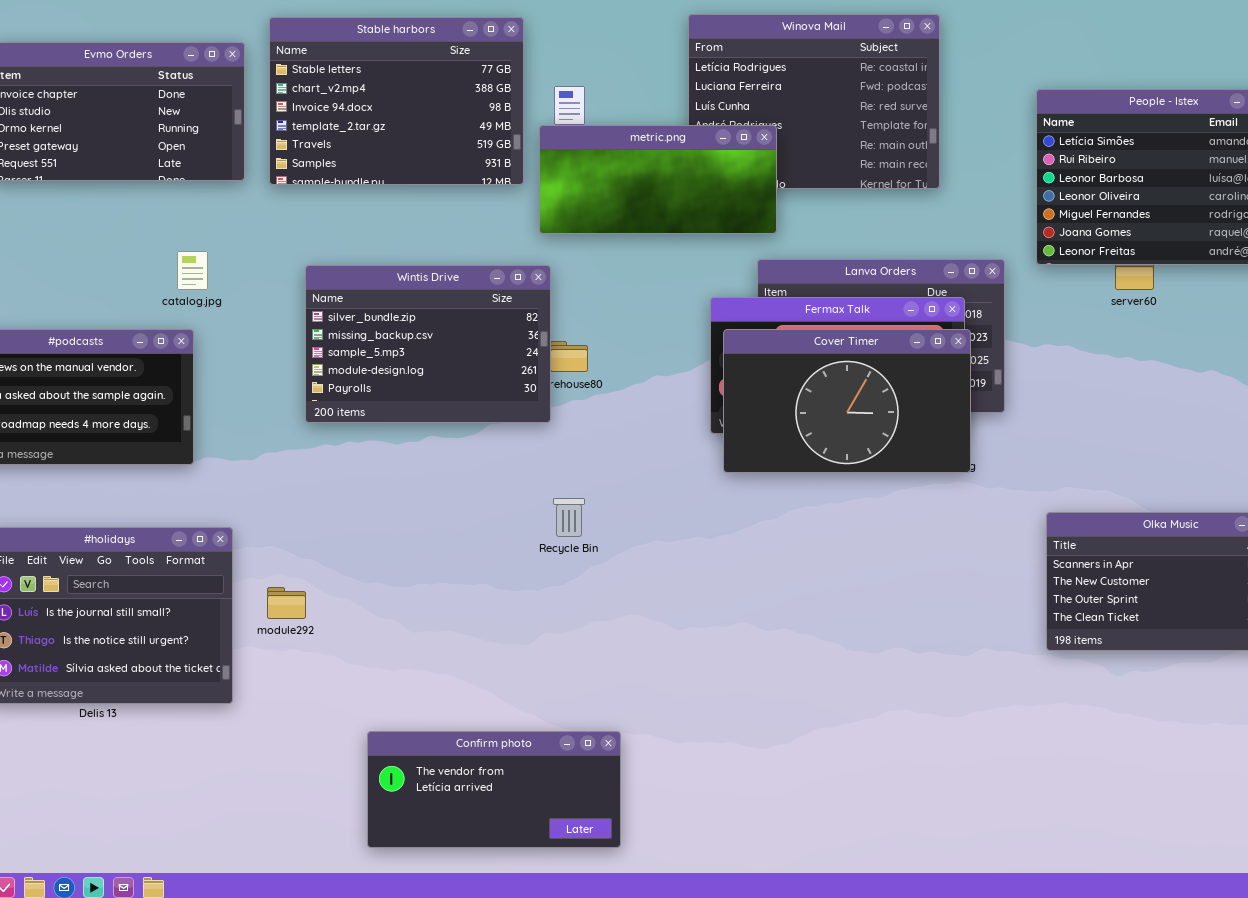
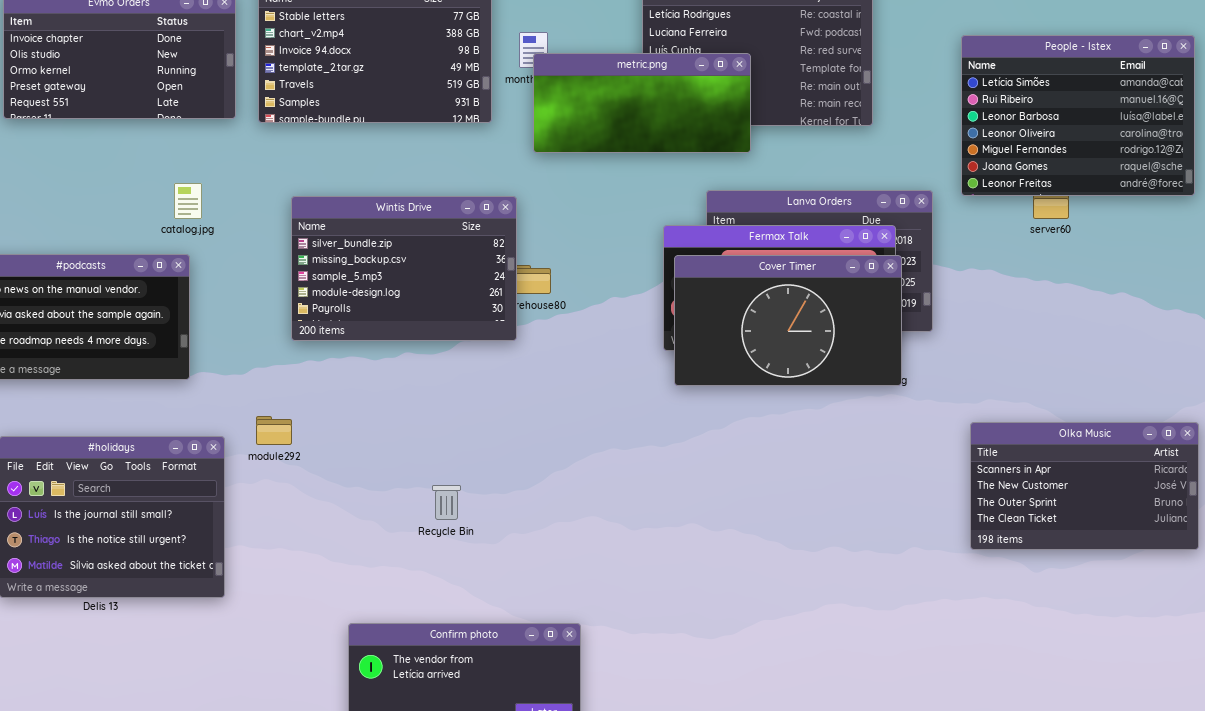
metric.png: [539,125,777,234] -> [533,53,751,153], moved
Recycle Bin: [553,498,585,537] -> [432,485,461,520], moved
module292: [267,587,306,619] -> [256,416,292,445], moved

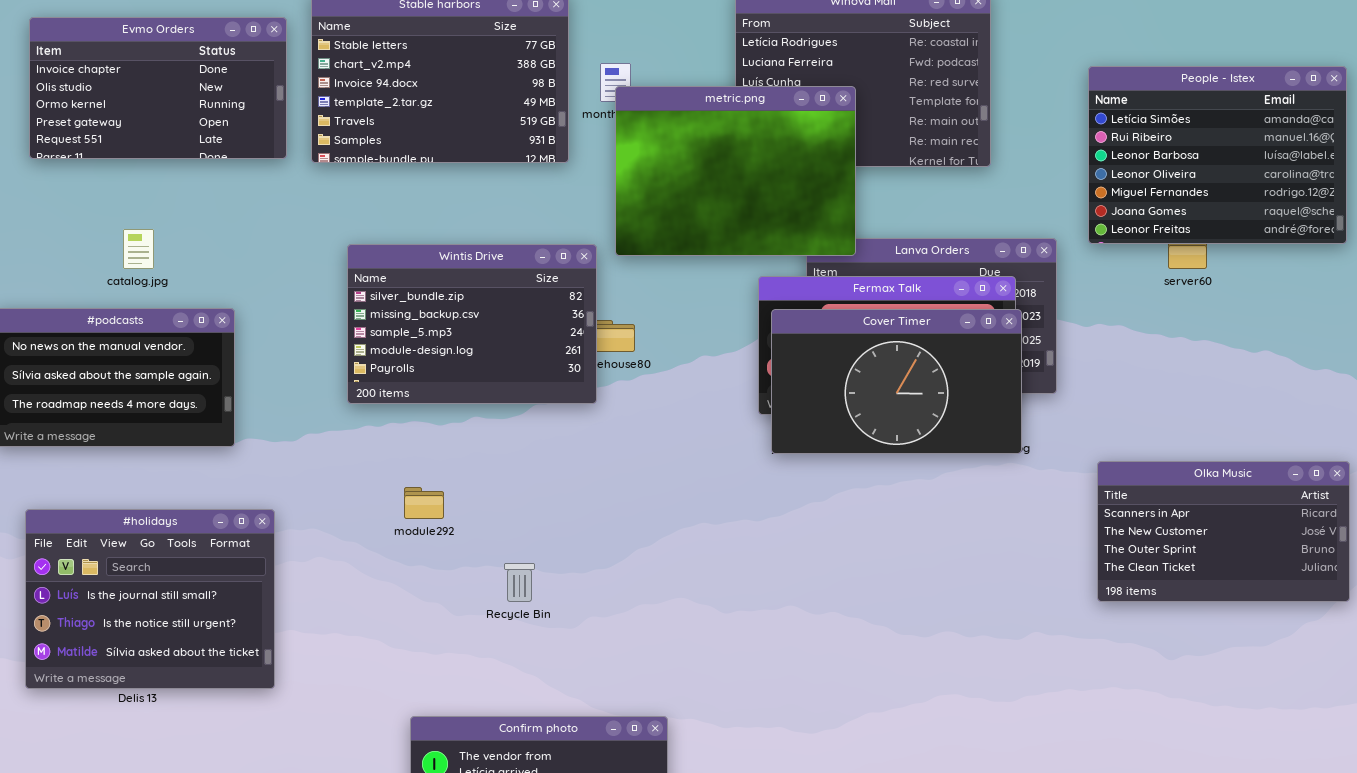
metric.png: [533,53,751,153] -> [615,86,856,256], resized
catalog.jpg: [174,183,202,219] -> [123,229,154,269], moved
module292: [256,416,292,445] -> [404,487,444,519], moved
Olka Music: [970,422,1199,550] -> [1097,461,1350,602], moved

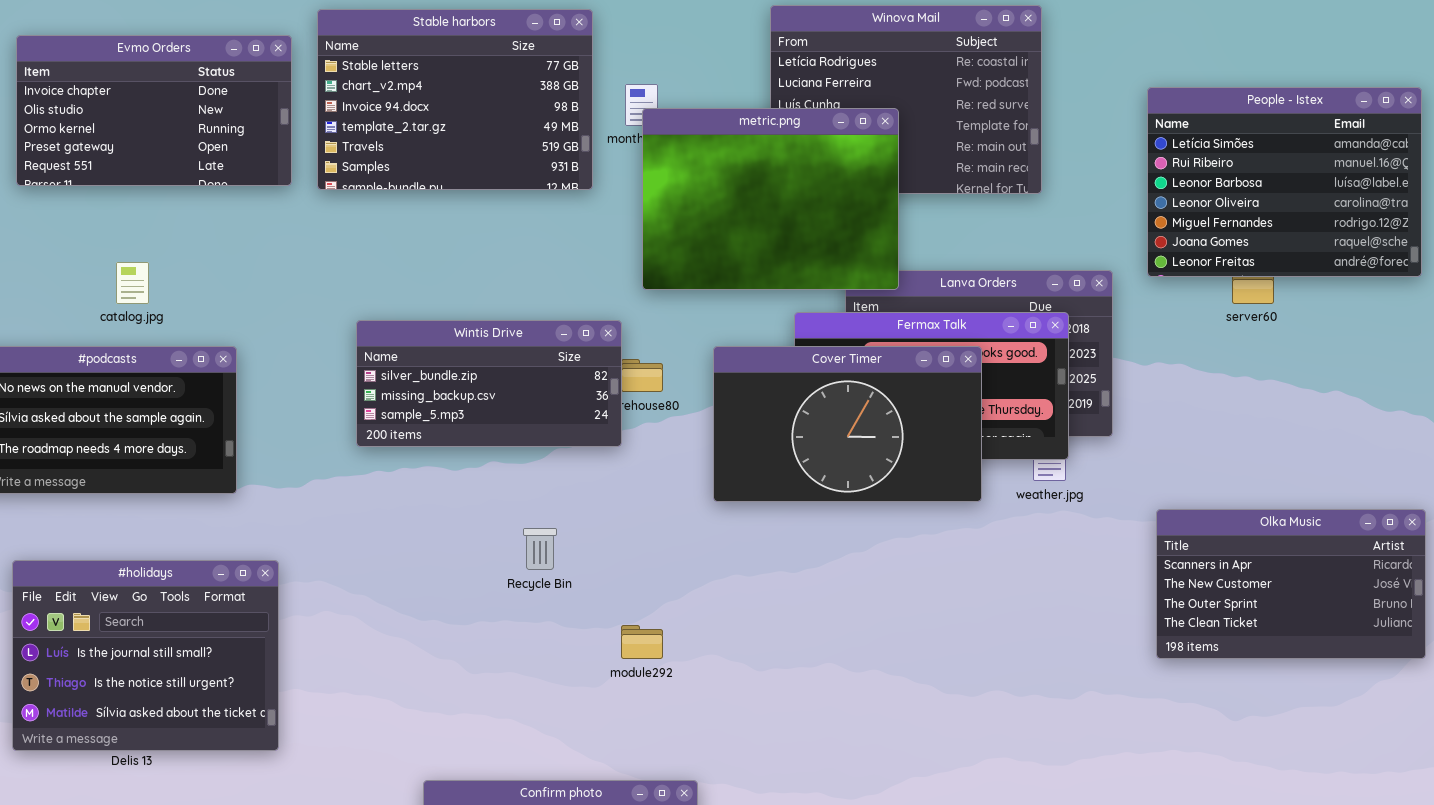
Wintis Drive: [347,244,597,404] -> [356,320,622,447], resized
Cover Timer: [771,309,1022,454] -> [713,346,982,502], moved
module292: [404,487,444,519] -> [621,625,663,659], moved
Recycle Bin: [504,563,535,602] -> [523,528,557,570], moved

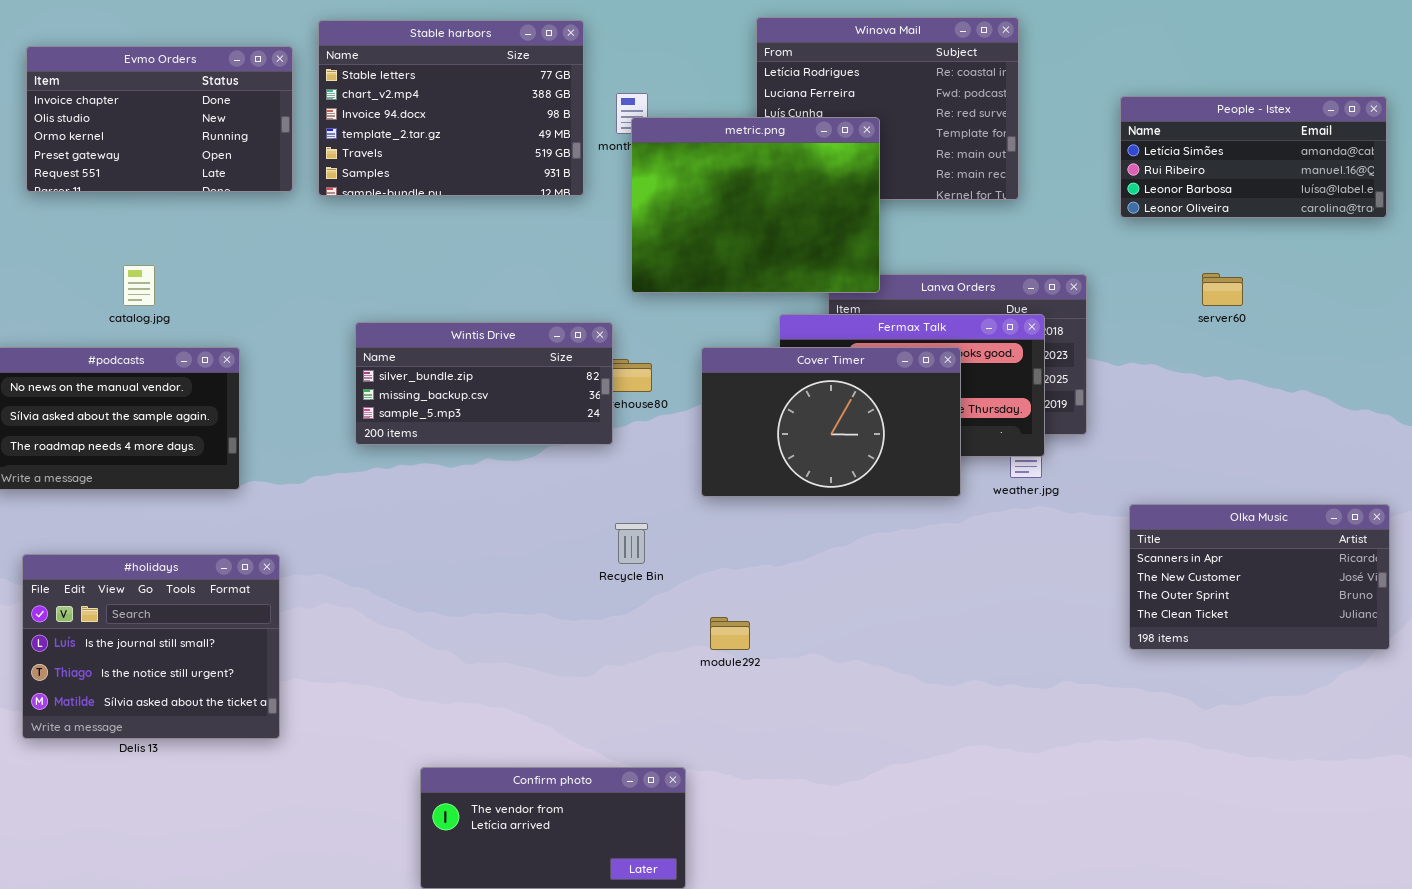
People - Istex: [1147,87,1422,277] -> [1120,96,1387,218], resized
Recycle Bin: [523,528,557,570] -> [615,523,648,564], moved
module292: [621,625,663,659] -> [710,617,750,650], moved

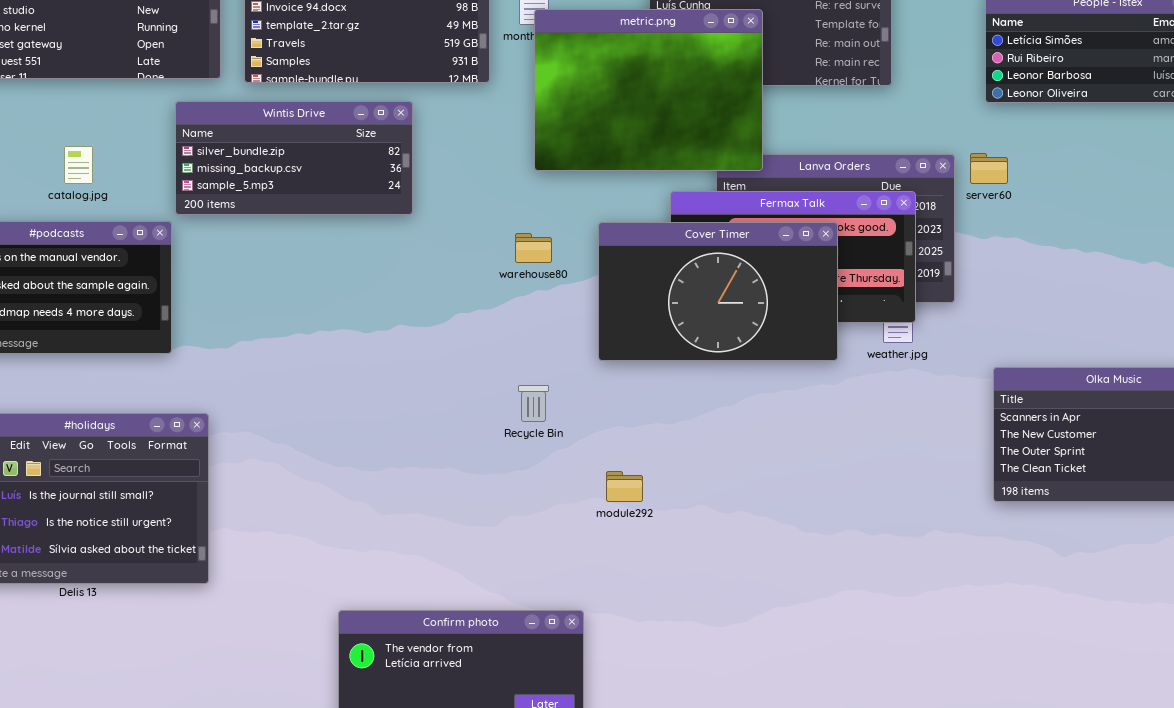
server60: [1202,273,1243,306] -> [970,153,1008,184], moved
Wintis Drive: [355,322,613,445] -> [175,101,413,215], moved

